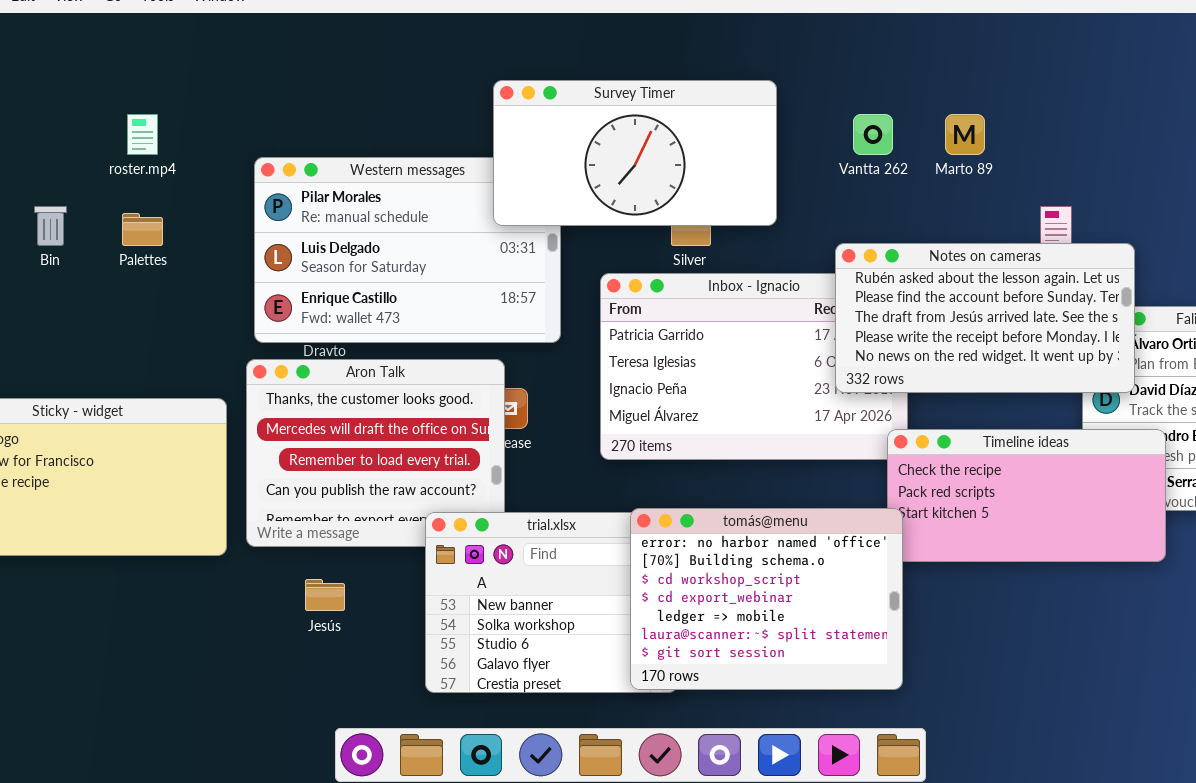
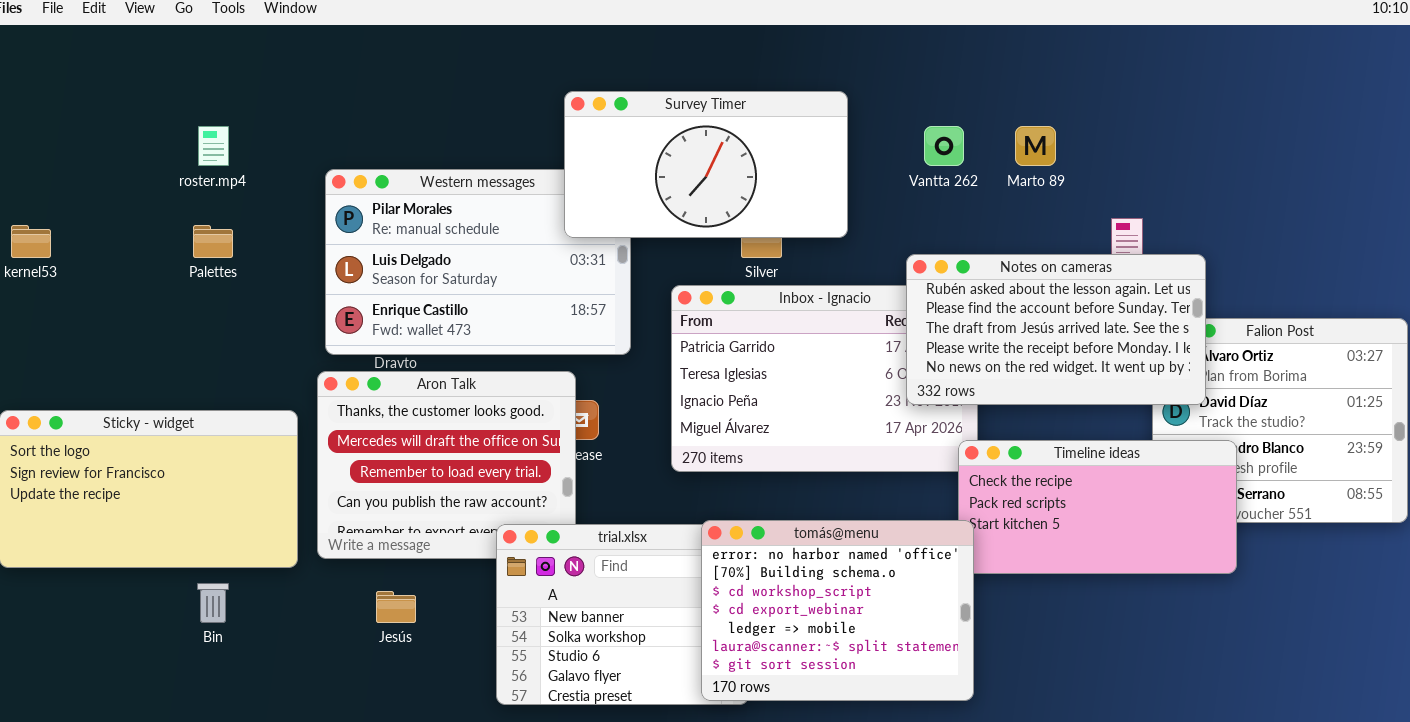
Bin: [34,206,67,246] -> [197,583,229,623], moved

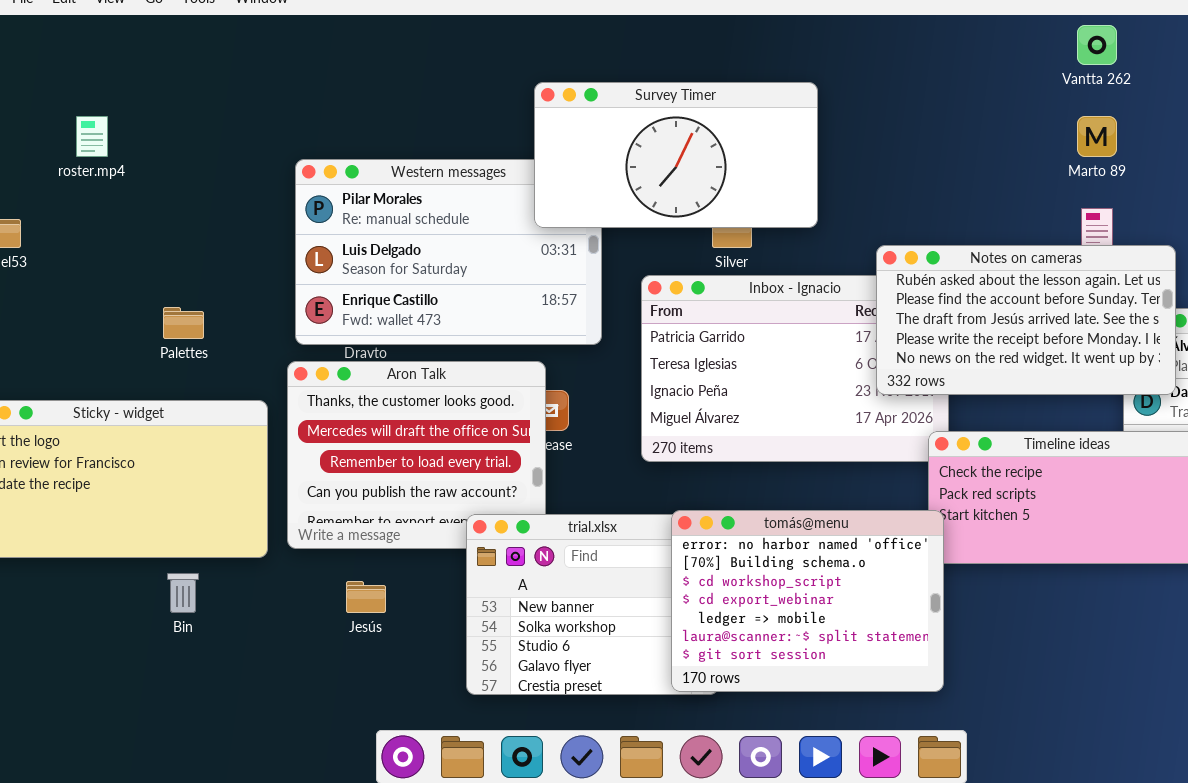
roster.mp4: [198,126,229,166] -> [76,116,108,157], moved
Vantta 262: [924,126,964,166] -> [1077,25,1117,65], moved
Marto 89: [1015,126,1056,166] -> [1077,116,1117,157], moved
Palettes: [193,225,233,258] -> [163,307,204,339], moved

